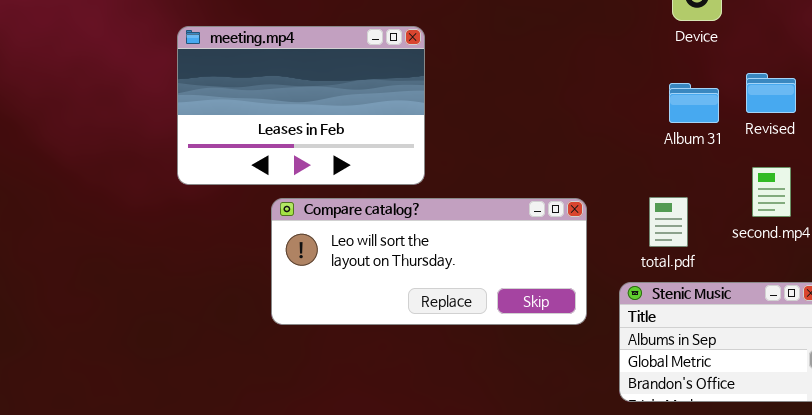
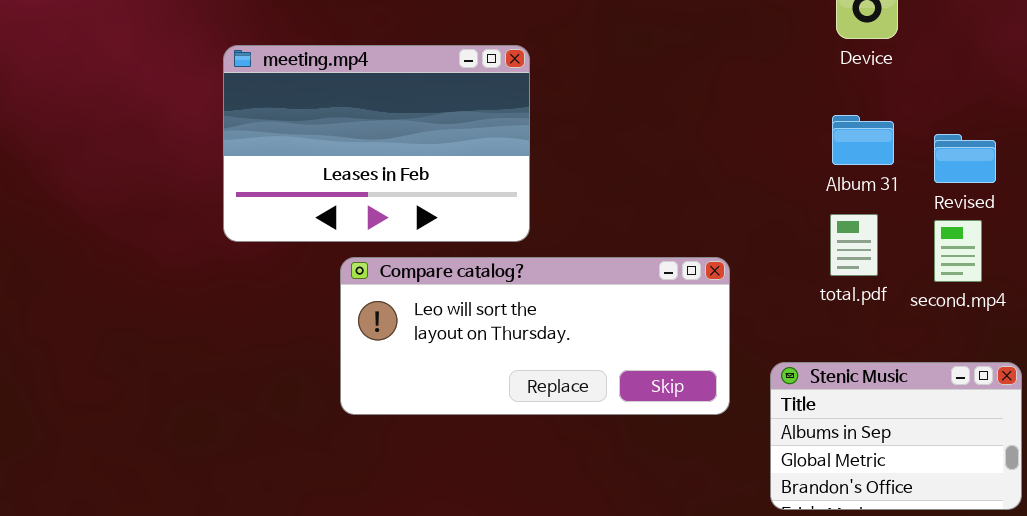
Revised: [746,73,796,113] -> [934,134,996,183], moved
total.pdf: [649,197,688,247] -> [830,214,878,276], moved

